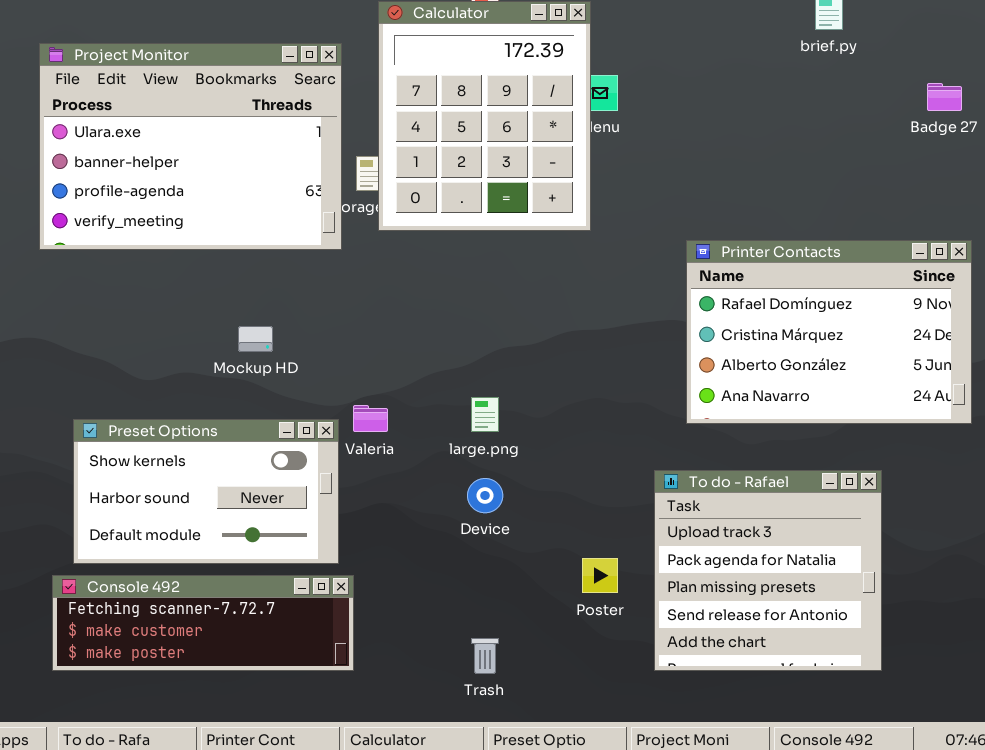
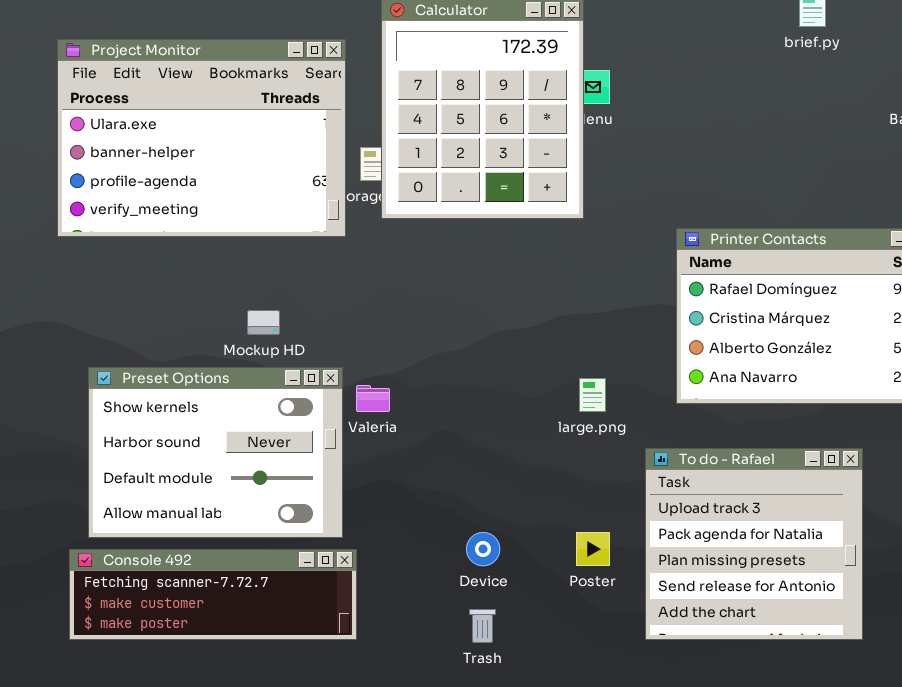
large.png: [471,397,499,432] -> [579,378,606,412], moved
Preset Options: [73,419,339,564] -> [88,367,343,538], resized
Device: [467,478,503,513] -> [466,532,500,566], moved

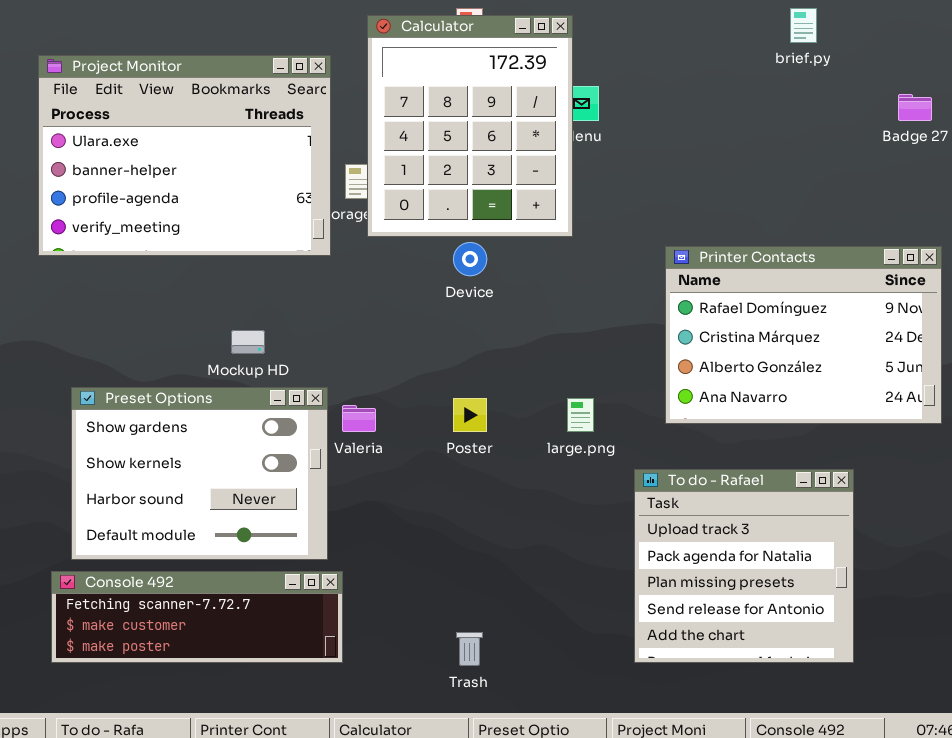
Preset Options: [88,367,343,538] -> [71,387,328,560], scrolled up 1 row
Device: [466,532,500,566] -> [453,242,487,276], moved
Poster: [576,532,610,566] -> [453,398,487,432], moved

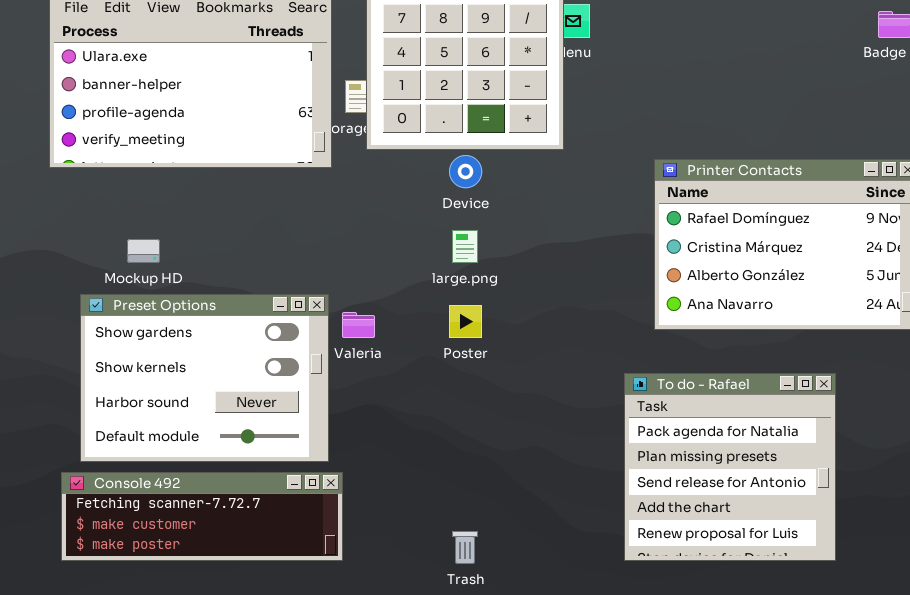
Mockup HD: [231,330,265,354] -> [127,239,160,263], moved
large.png: [567,398,594,432] -> [452,230,478,263], moved
To do - Rafael: [634,469,854,663] -> [624,373,836,561], scrolled down 1 row

